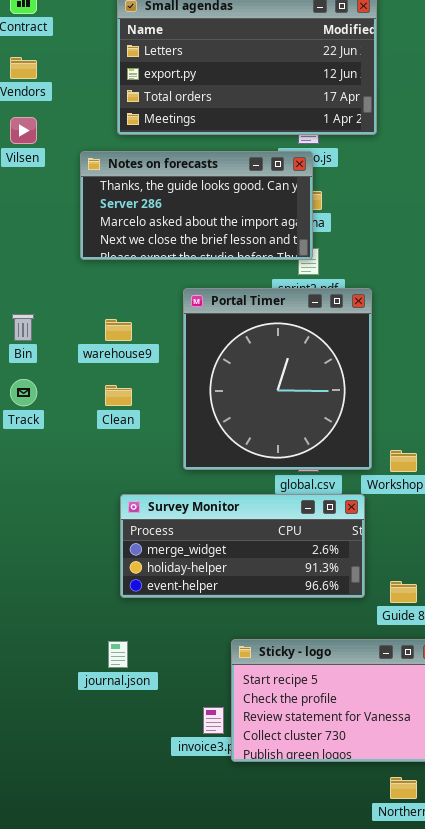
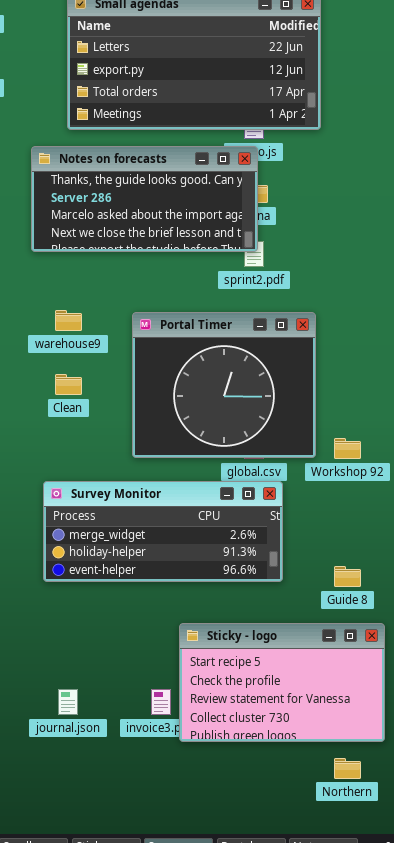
Portal Timer: [183,288,372,470] -> [132,312,316,458], resized
Survey Monitor: [120,494,365,598] -> [43,481,283,582], moved
journal.json: [108,641,128,668] -> [58,689,78,715], moved

